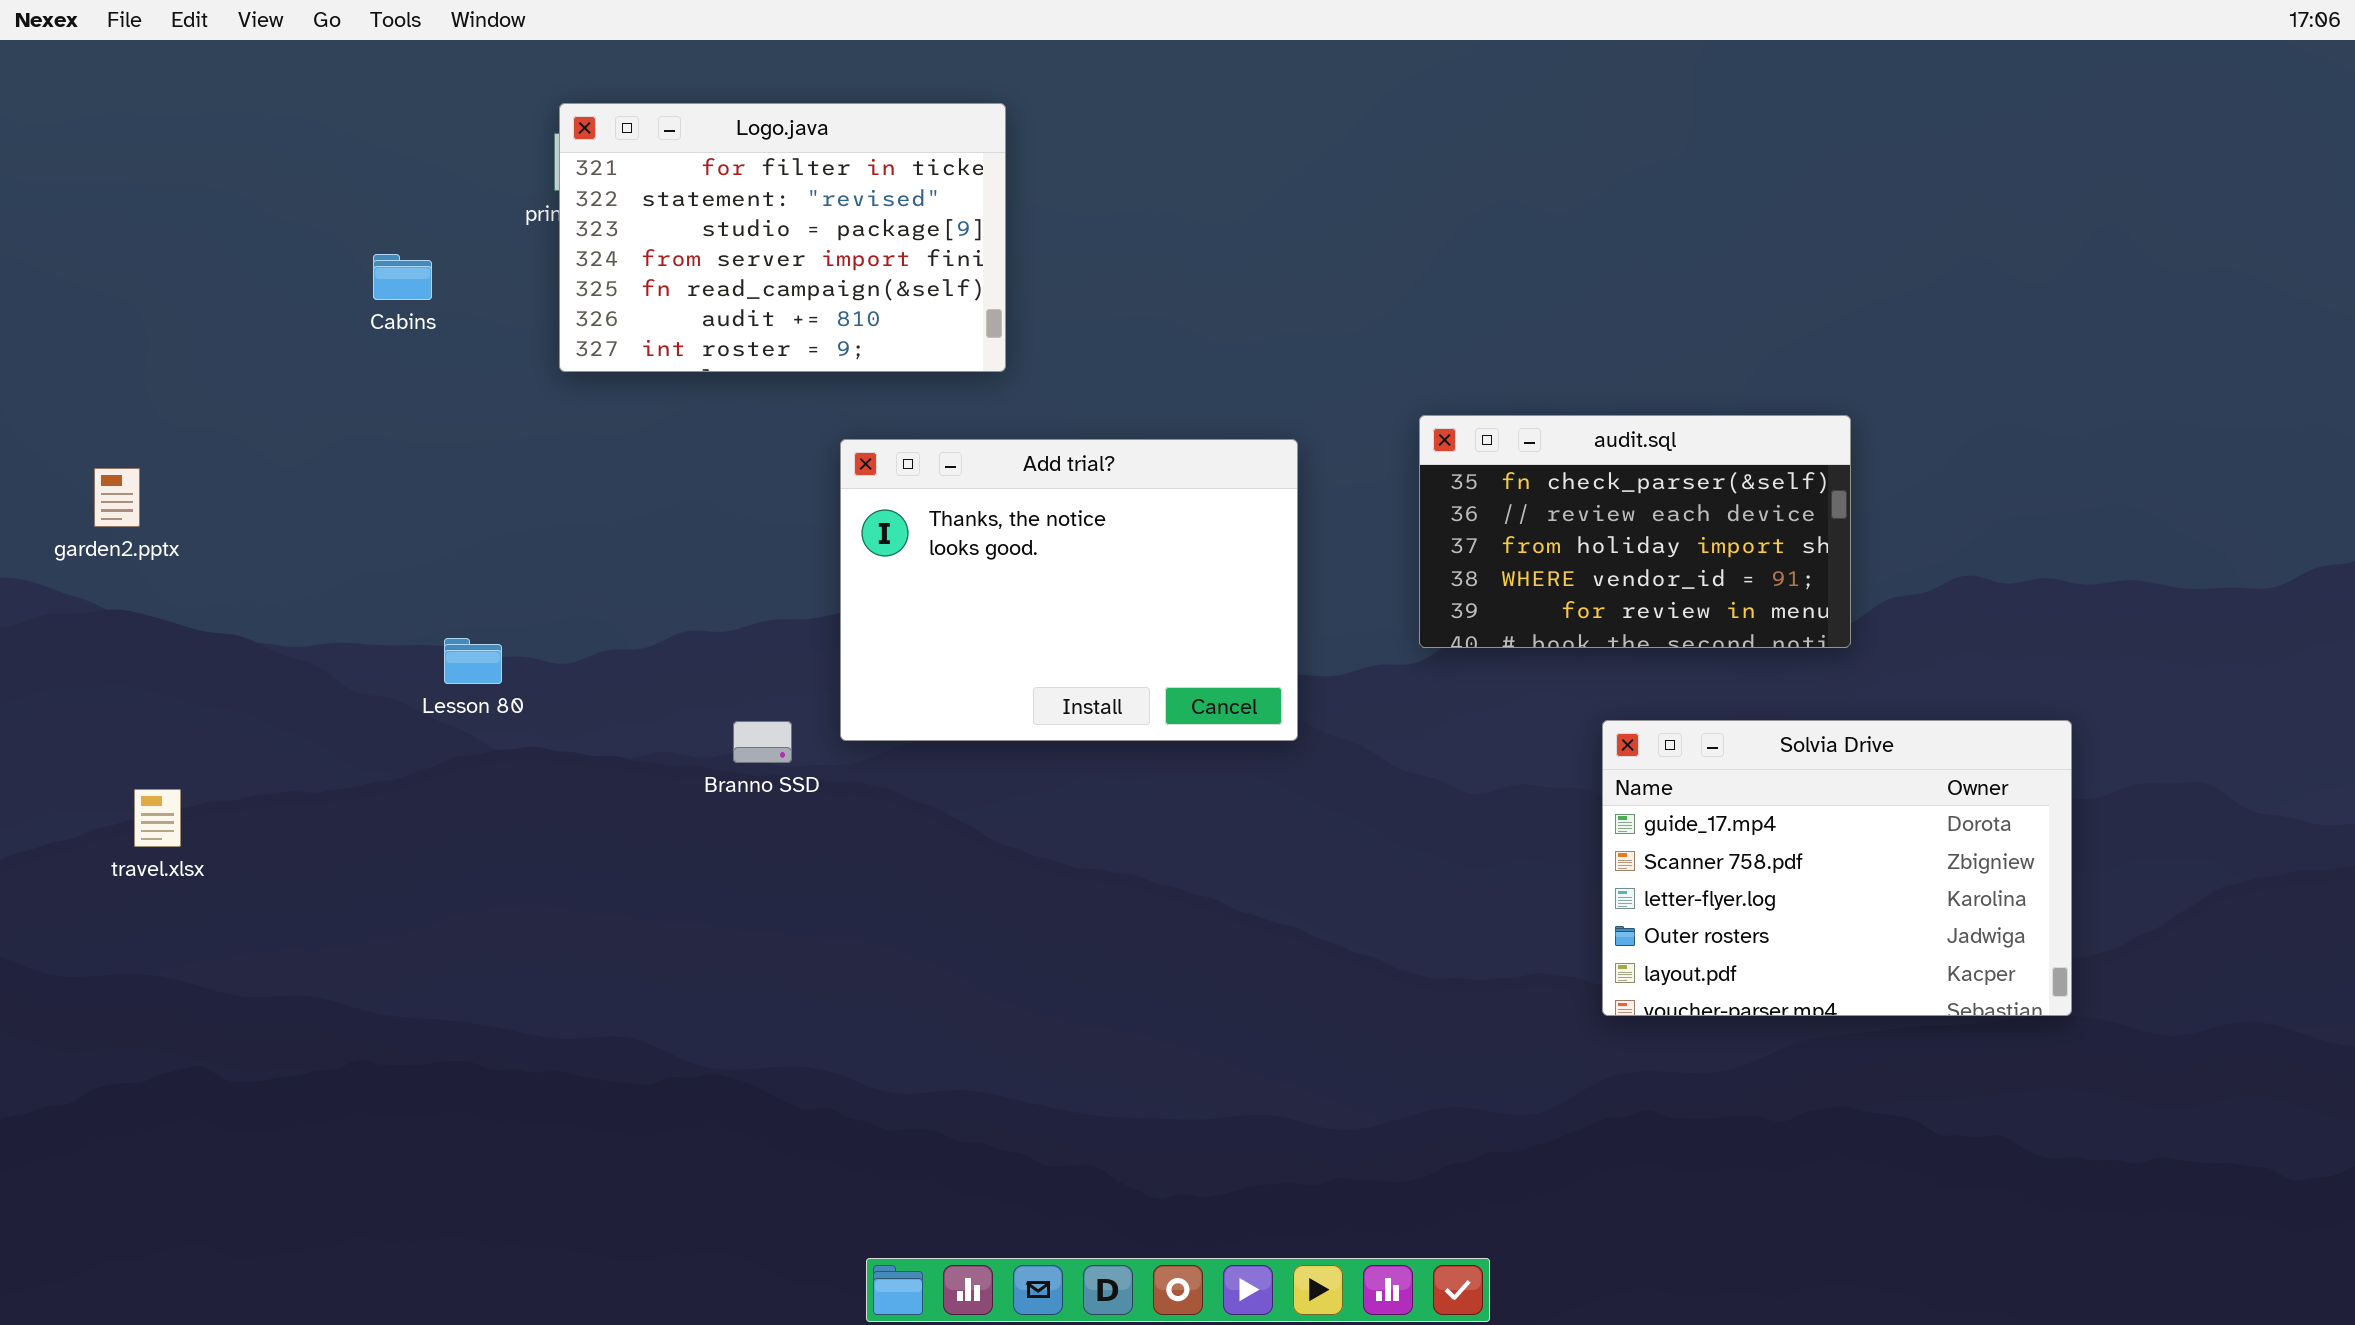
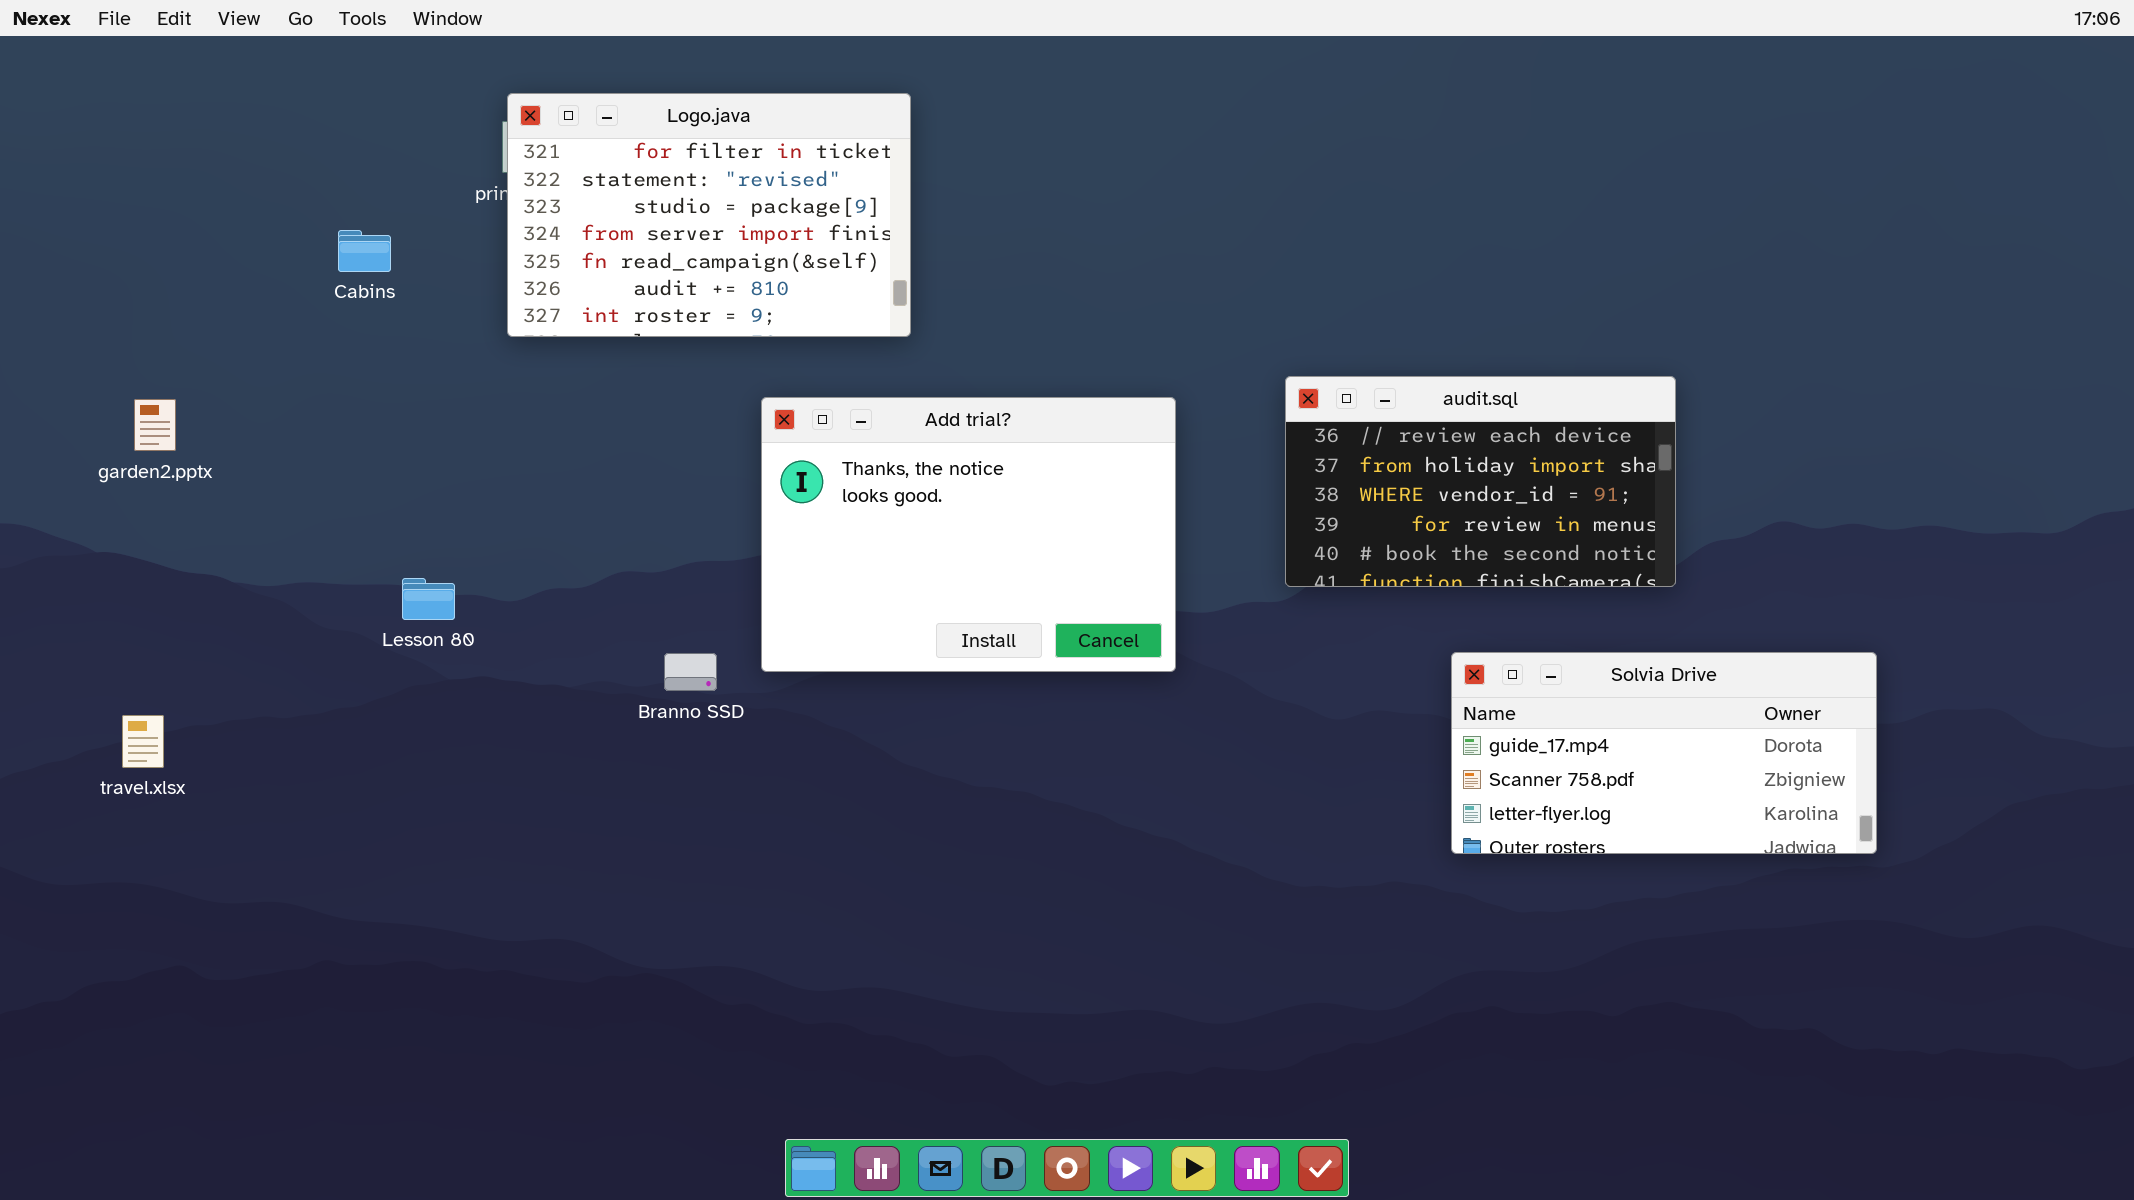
audit.sql: [1419,415,1851,648] -> [1285,376,1676,587], scrolled down 1 row
garden2.pptx: [94,468,140,527] -> [134,399,176,451], moved
Solvia Drive: [1602,720,2072,1016] -> [1451,652,1877,854], resized

